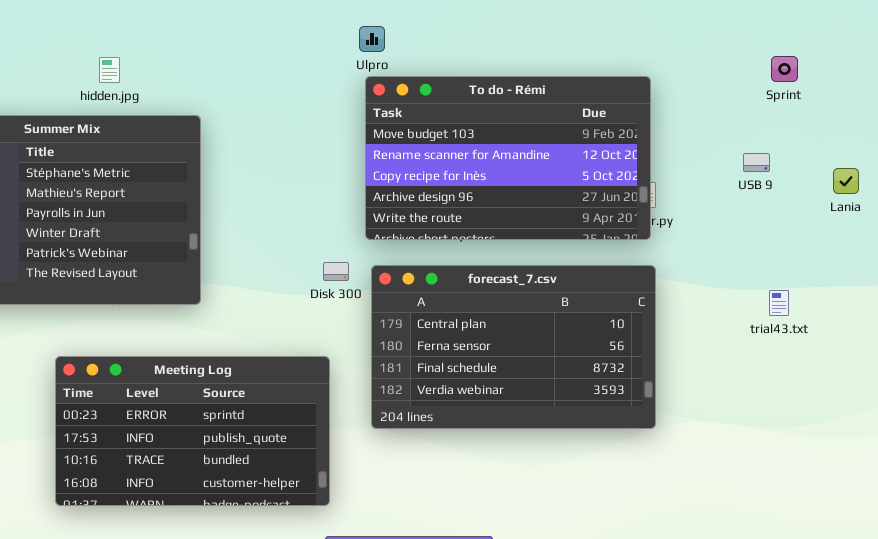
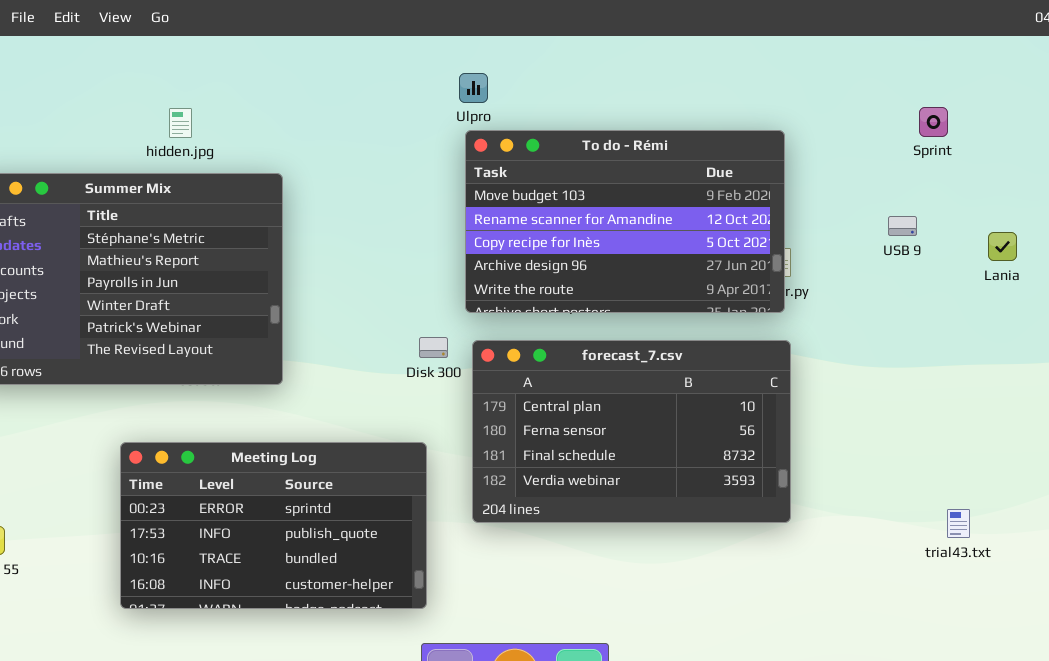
trial43.txt: [769,290,789,316] -> [947,509,970,538], moved

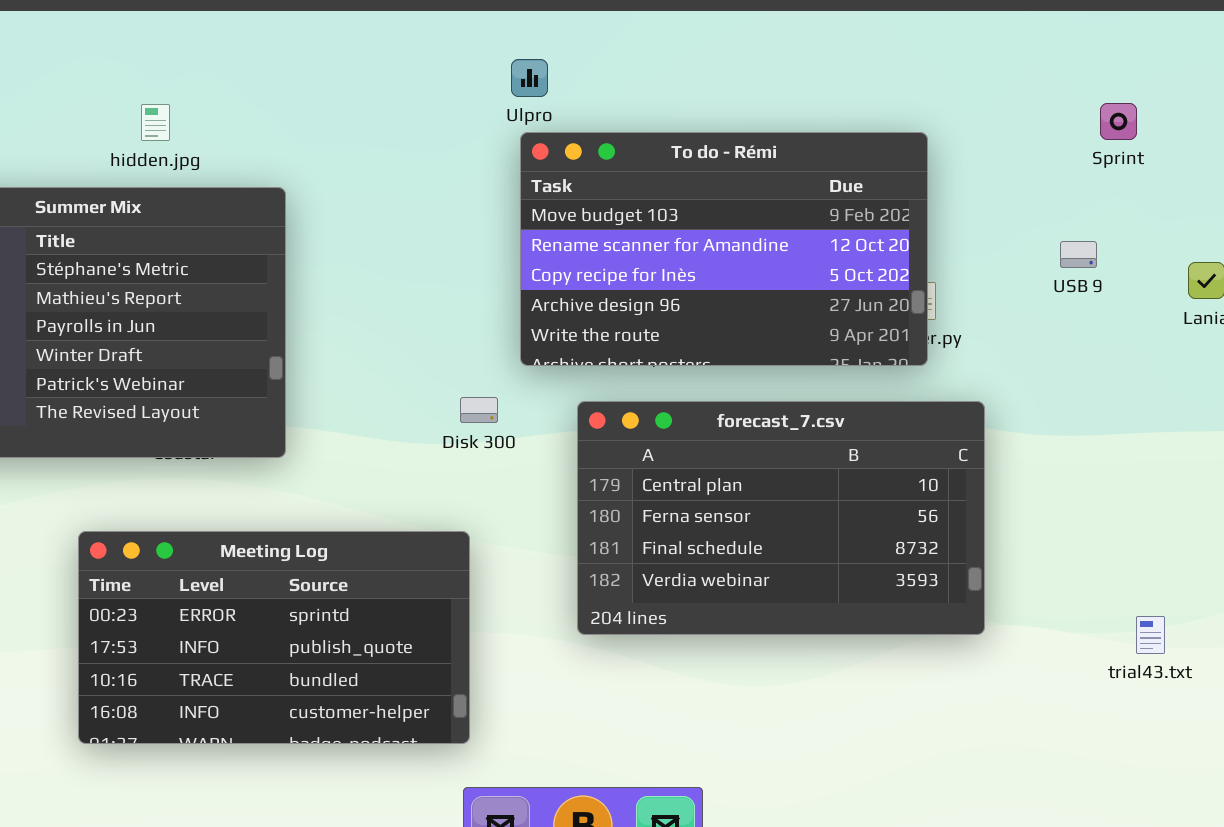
forecast_7.csv: [472,340,791,523] -> [577,401,985,635], moved

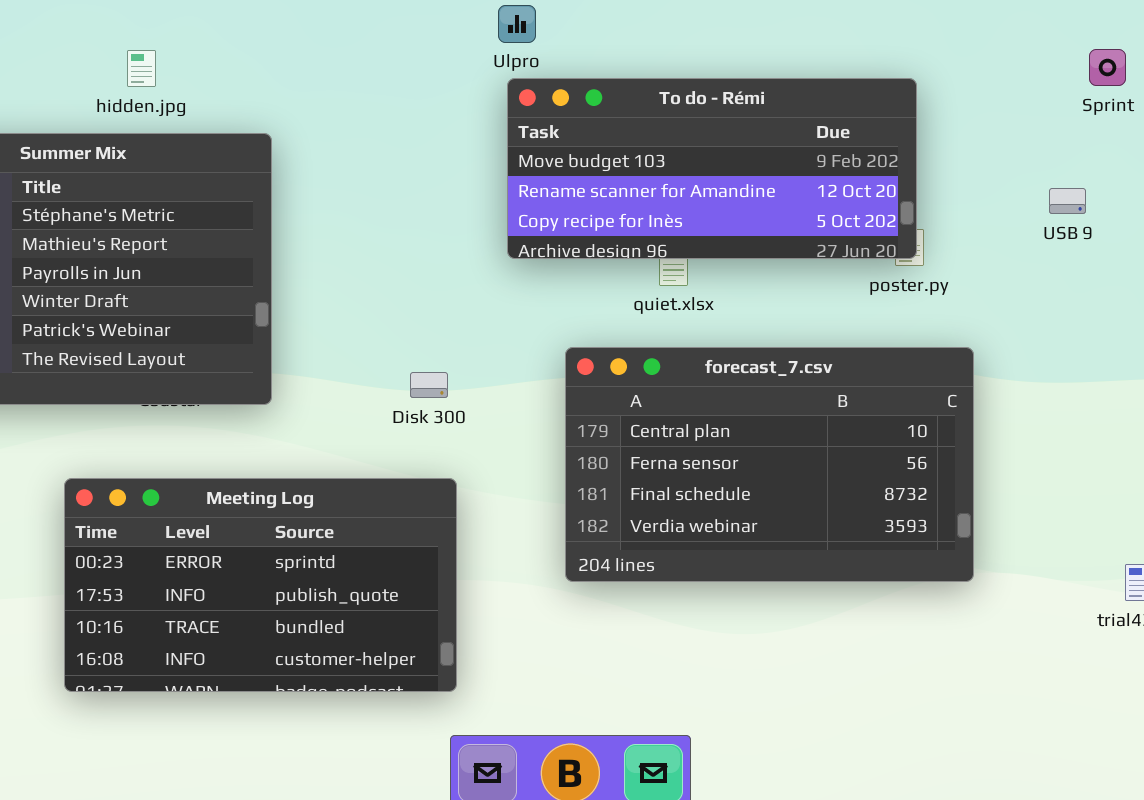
To do - Rémi: [520,132,928,366] -> [507,78,917,259], resized
Disk 300: [460,397,498,423] -> [410,372,448,398], moved

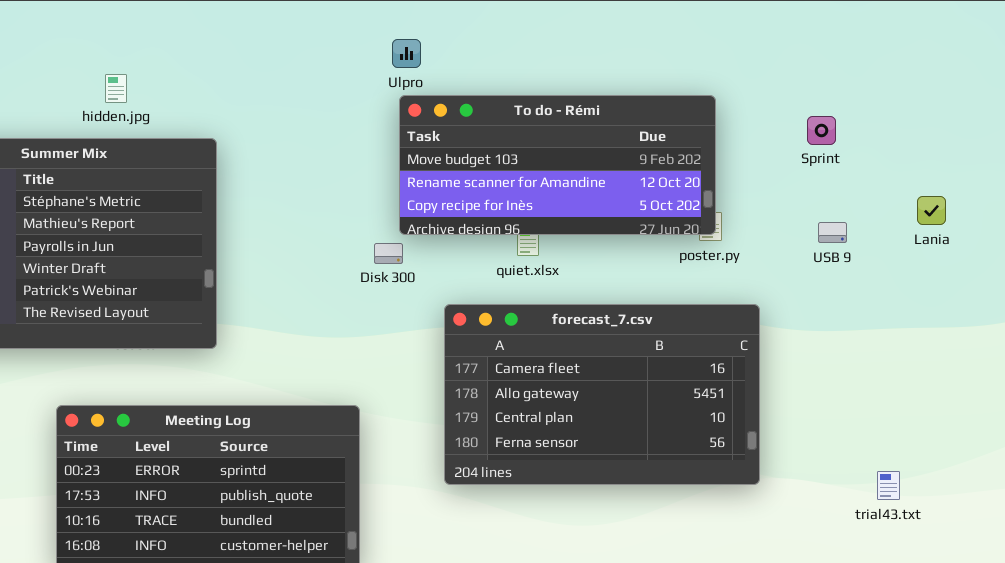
Sprint: [1089,49,1126,86] -> [807,116,836,145], moved
USB 9: [1049,188,1086,214] -> [818,222,847,243], moved
forecast_7.csv: [565,347,974,582] -> [444,304,760,485], scrolled up 2 rows
Disk 300: [410,372,448,398] -> [374,243,403,264], moved

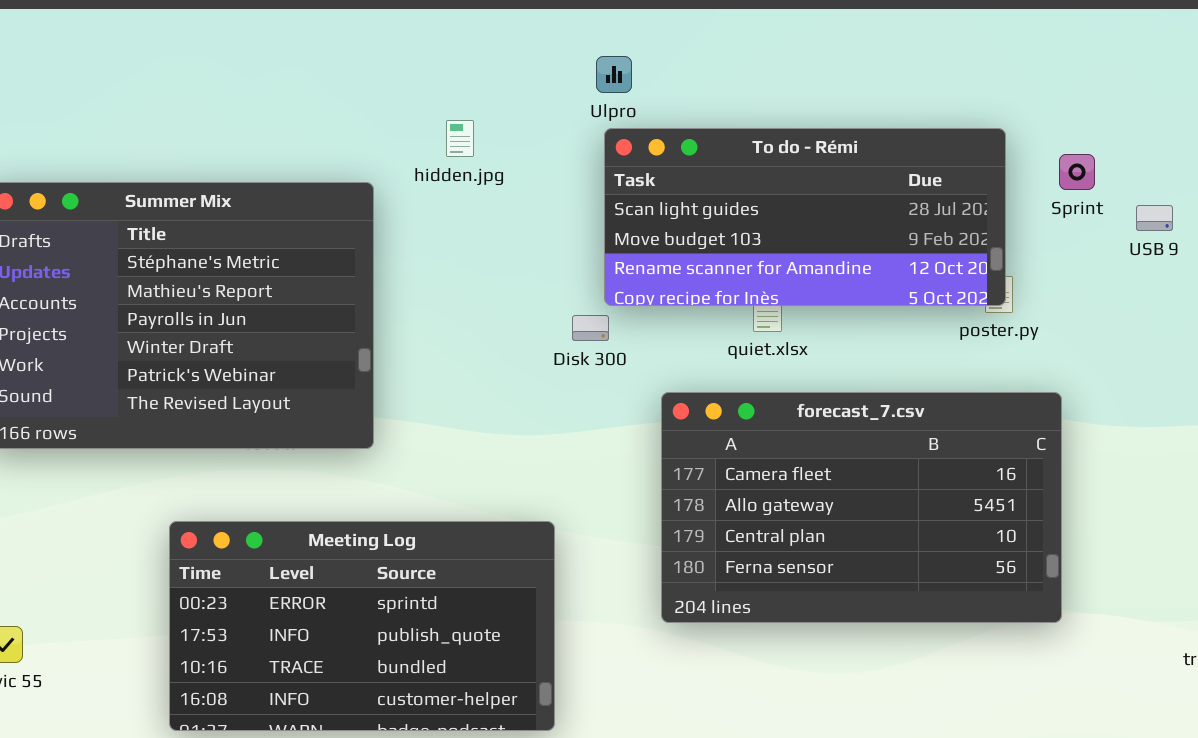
hidden.jpg: [105,74,127,103] -> [446,120,474,157], moved
To do - Rémi: [399,95,716,235] -> [604,128,1006,306], scrolled up 1 row
Sprint: [807,116,836,145] -> [1059,154,1095,190], moved
USB 9: [818,222,847,243] -> [1136,205,1173,231], moved

